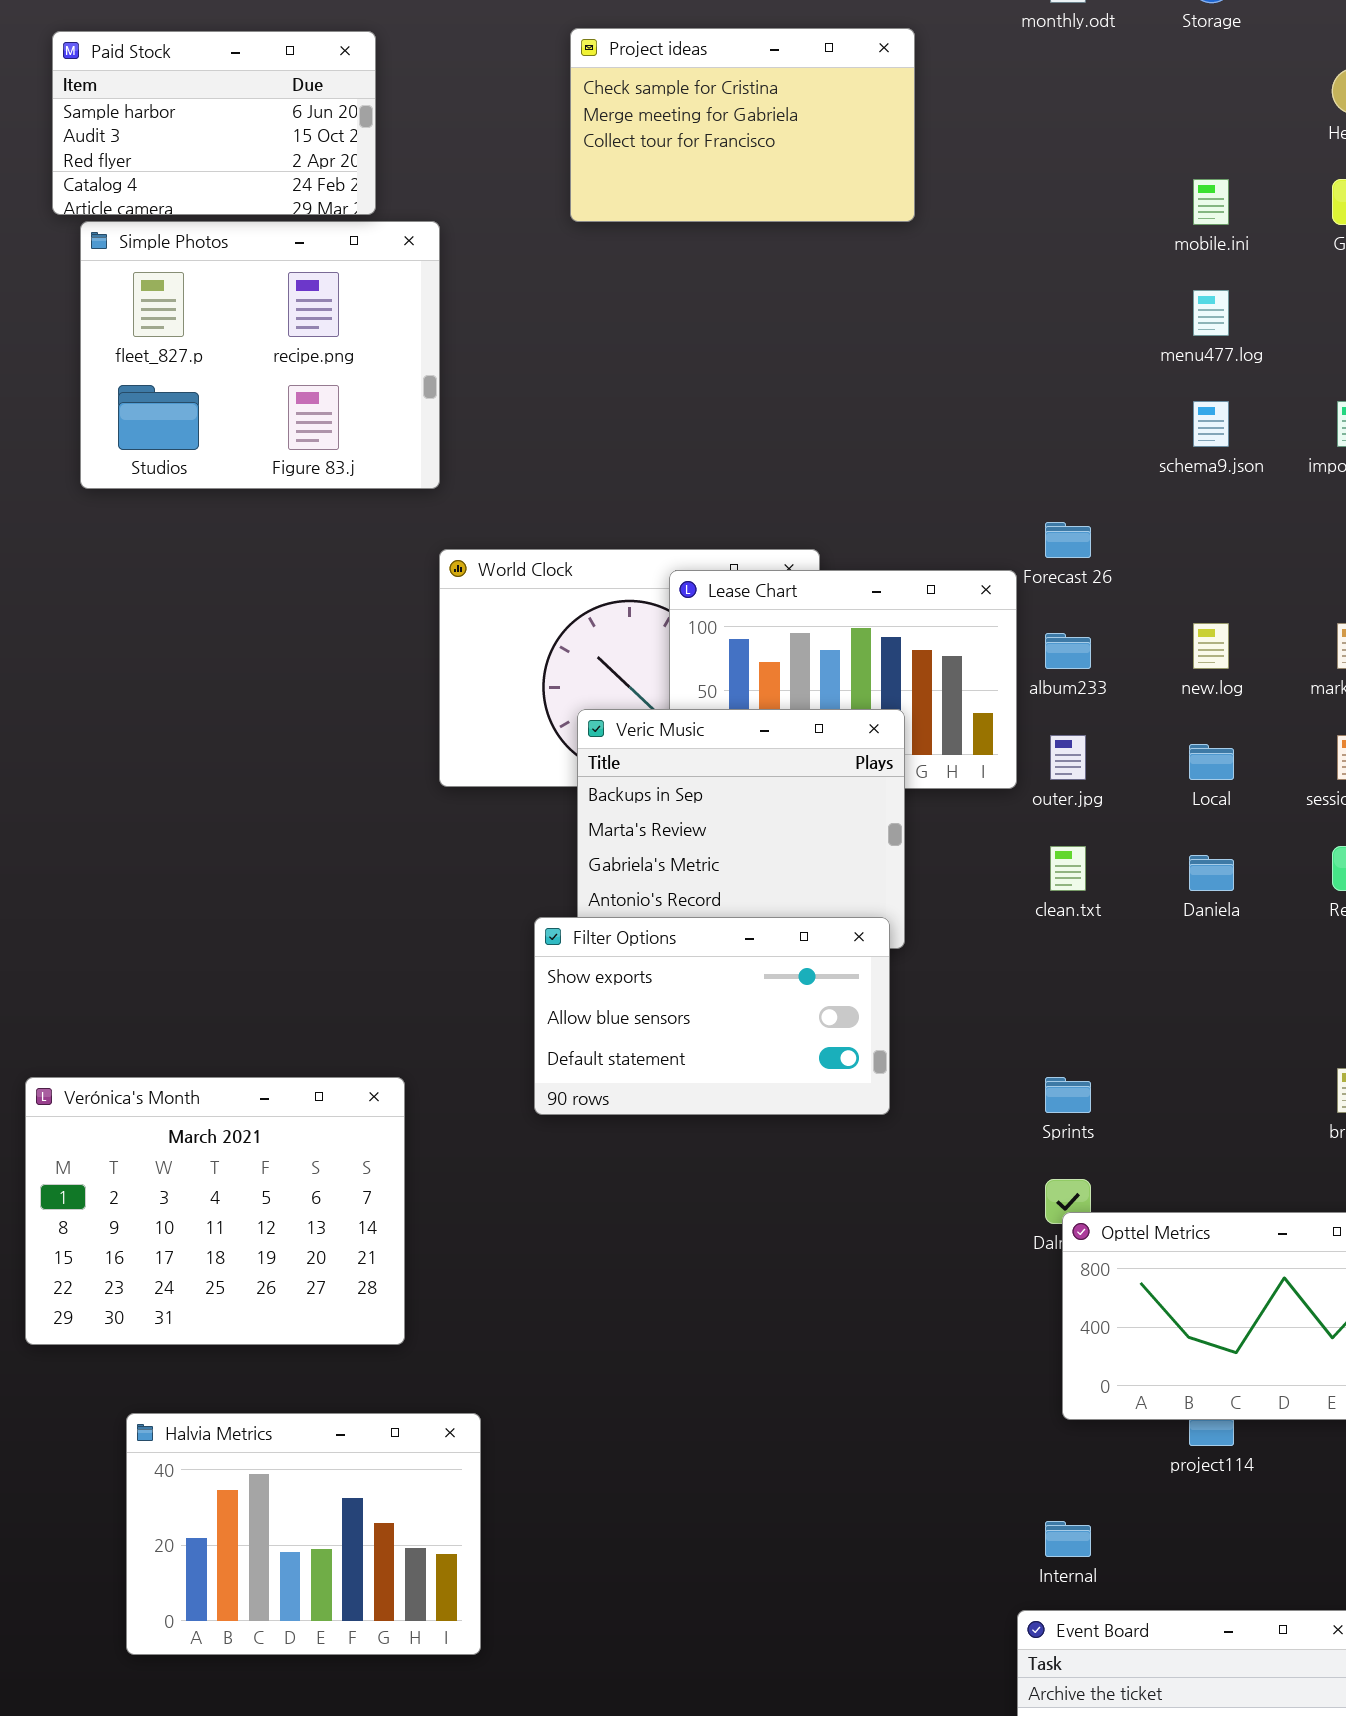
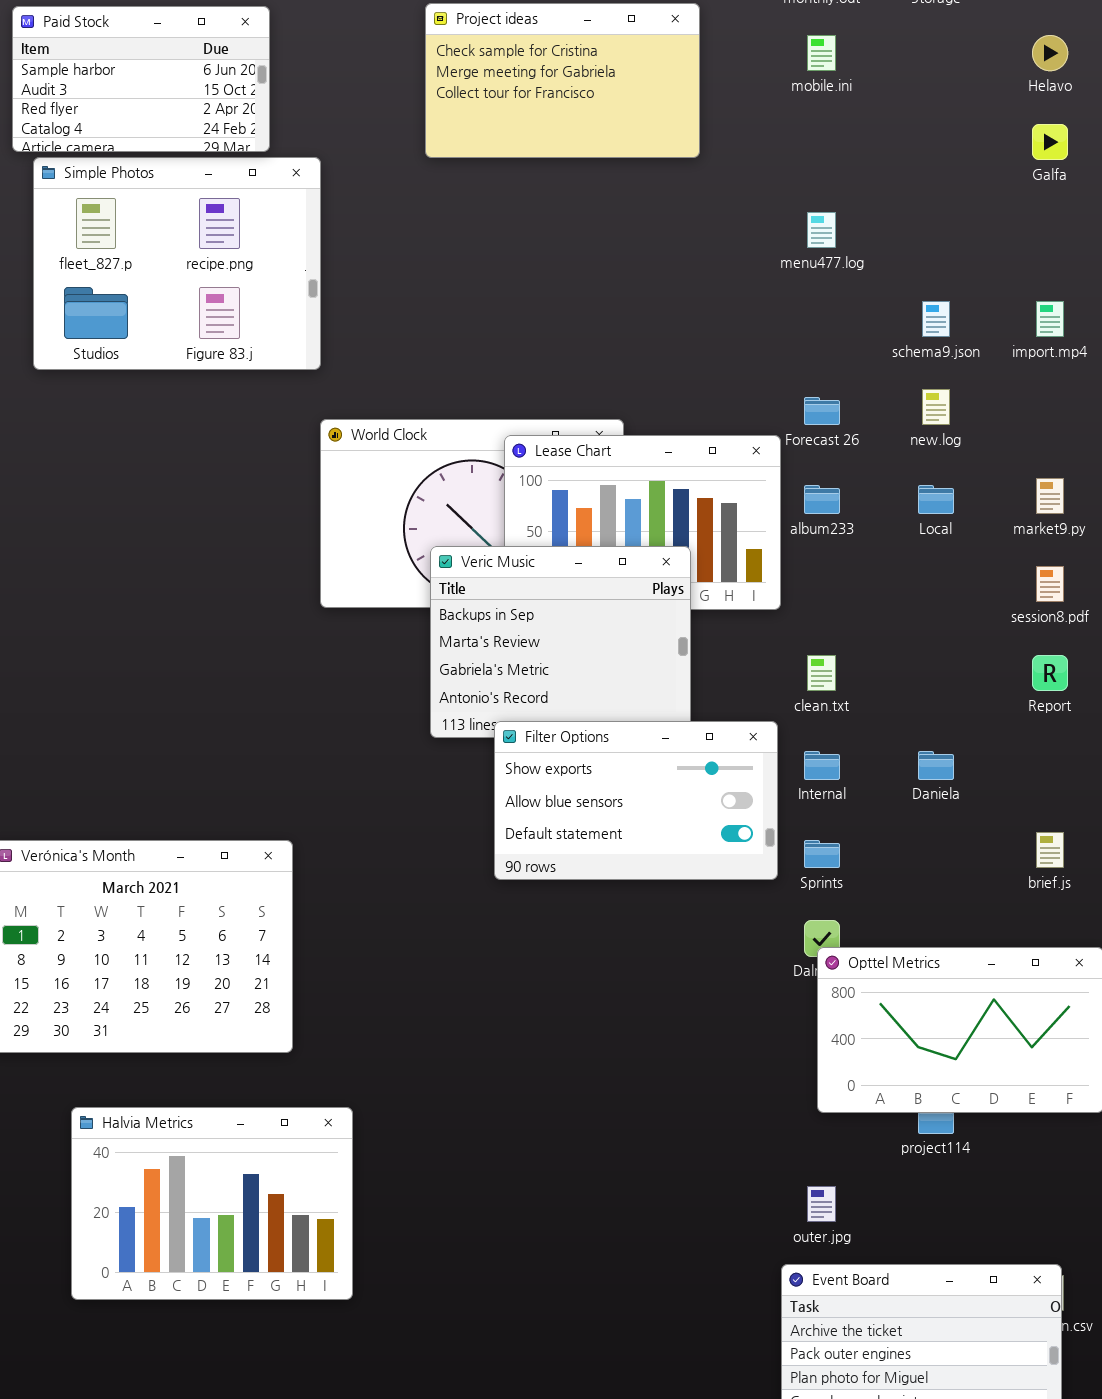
mobile.ini: [1193,179,1229,225] -> [807,35,836,71], moved
menu477.log: [1193,290,1229,336] -> [807,212,836,248], moved
new.log: [1193,623,1229,669] -> [922,389,950,425], moved
outer.jpg: [1050,735,1086,780] -> [807,1186,836,1222], moved
Local: [1189,744,1234,780] -> [918,485,954,514], moved
Daniela: [1189,855,1234,891] -> [918,751,954,780], moved
Filter Options: [534,917,890,1115] -> [494,721,778,880], moved
Internal: [1045,1521,1091,1557] -> [804,751,840,780], moved

